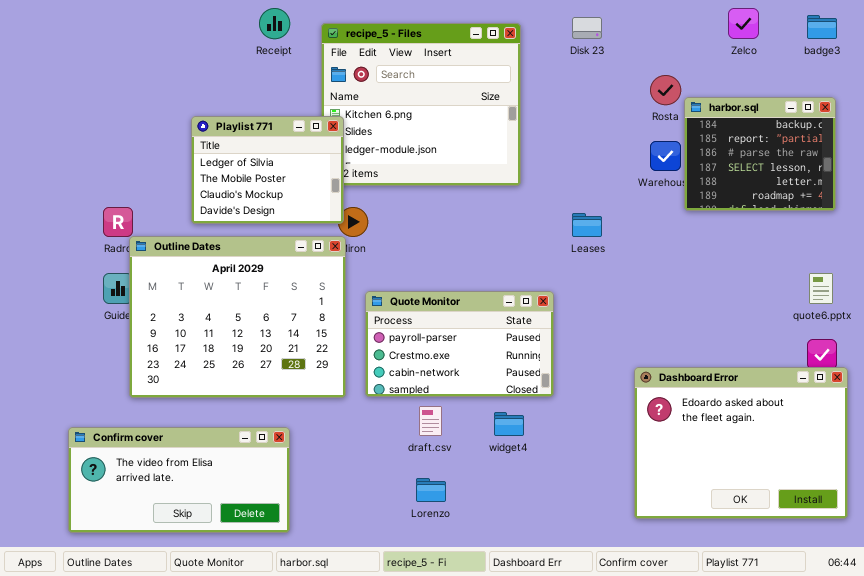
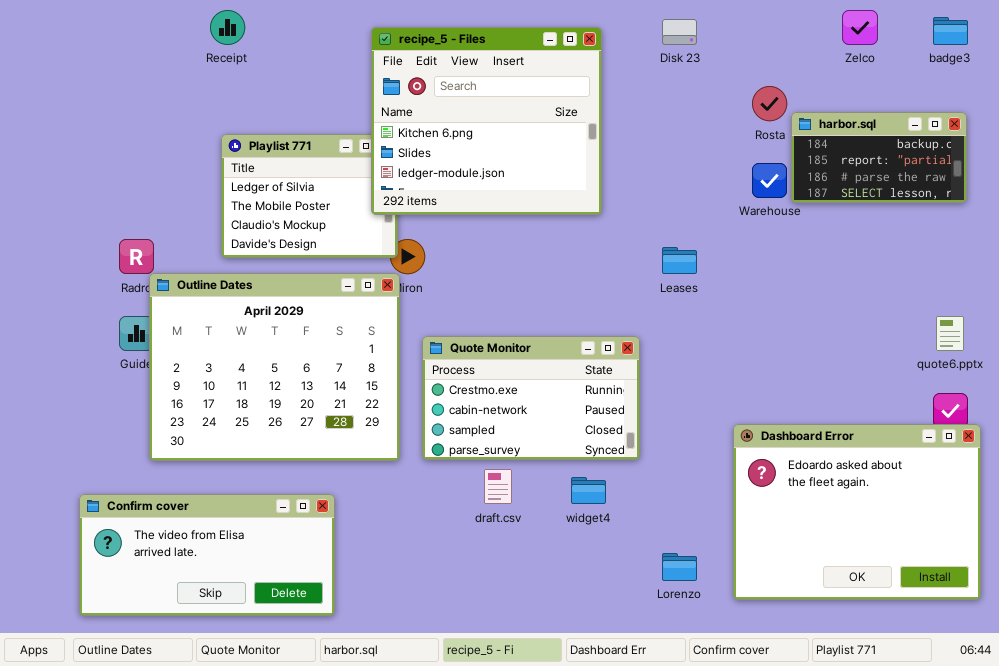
Receipt: [259,8,290,39] -> [210,10,245,45], moved
recipe_5 - Files: [321,23,521,186] -> [371,27,602,215], raised
harbor.sql: [684,97,836,211] -> [791,112,967,203], resized
Quote Monitor: [365,291,554,397] -> [422,336,640,460], scrolled down 1 row
Lorenzo: [416,478,446,502] -> [662,553,697,581], moved

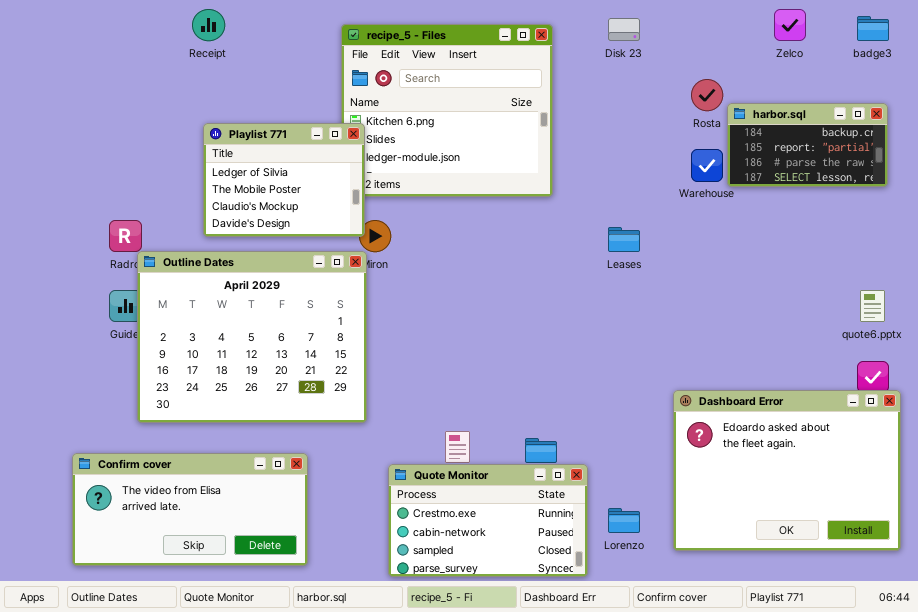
Playlist 771: [221,134,398,258] -> [203,123,365,237], raised
Quote Monitor: [422,336,640,460] -> [388,464,588,577], moved

